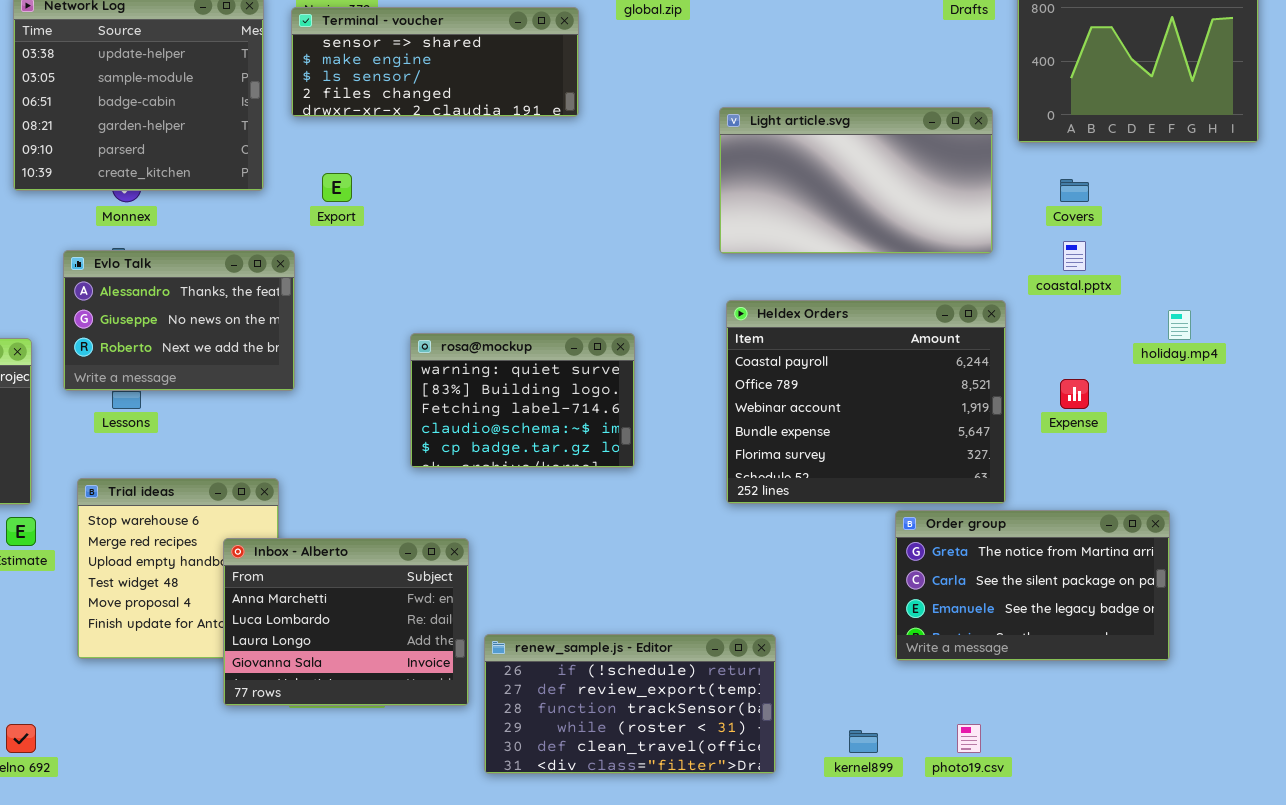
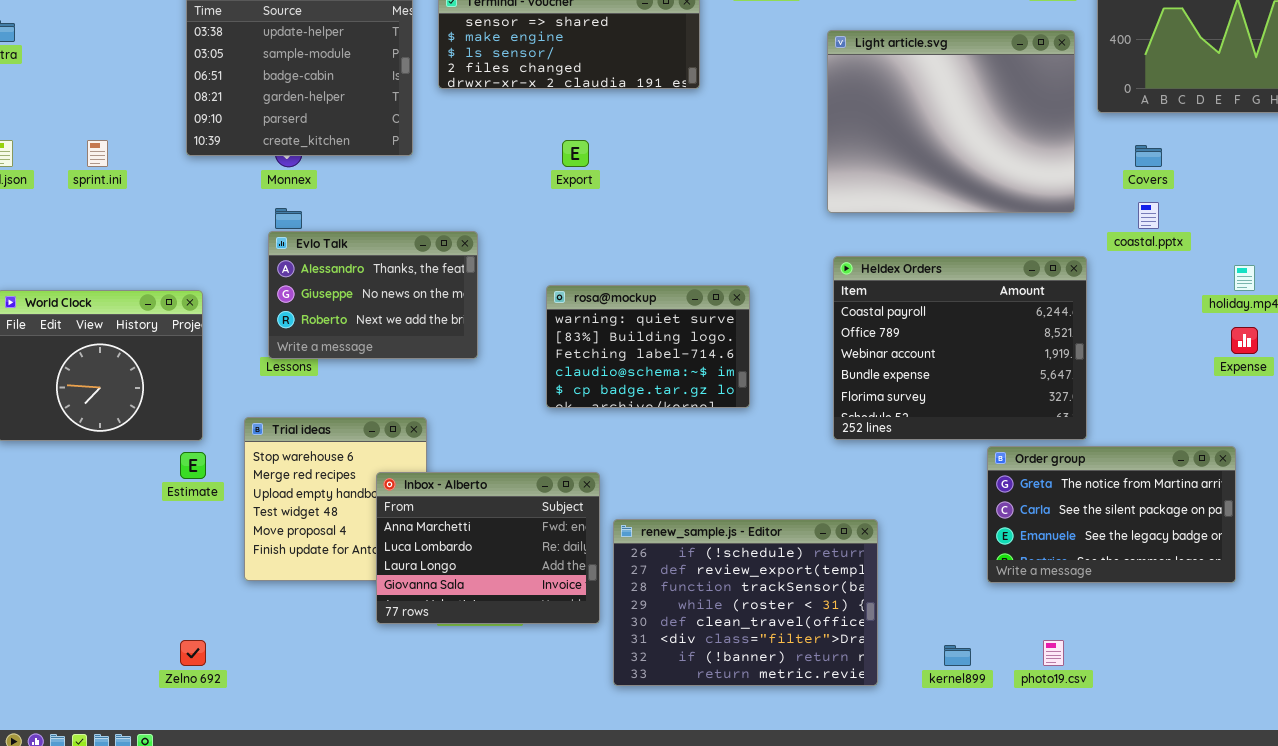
Light article.svg: [719,107,993,254] -> [827,30,1075,213], resized
Export: [322,173,352,202] -> [562,140,589,167], moved
Evlo Talk: [63,250,295,391] -> [268,231,478,359], moved
Expense: [1060,379,1089,409] -> [1231,327,1258,354], moved
renew_sample.js - Editor: [484,634,776,774] -> [613,519,878,686], resized

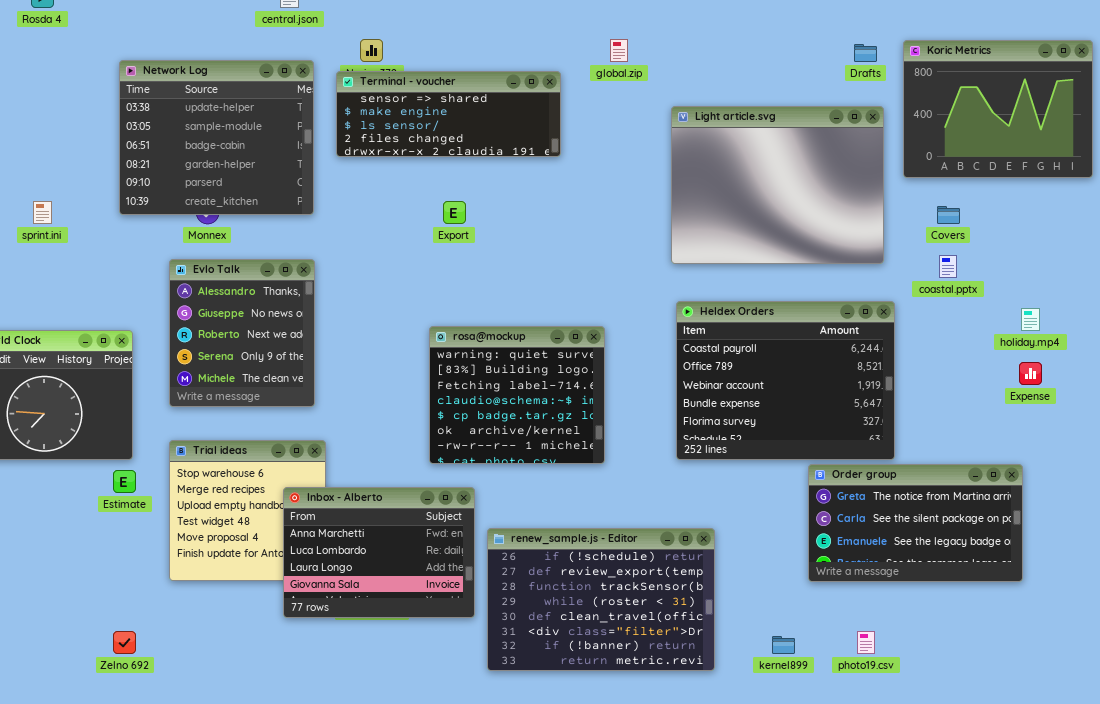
Evlo Talk: [268,231,478,359] -> [169,259,315,407], moved, resized
rosa@mockup: [546,285,750,408] -> [429,326,605,464], resized

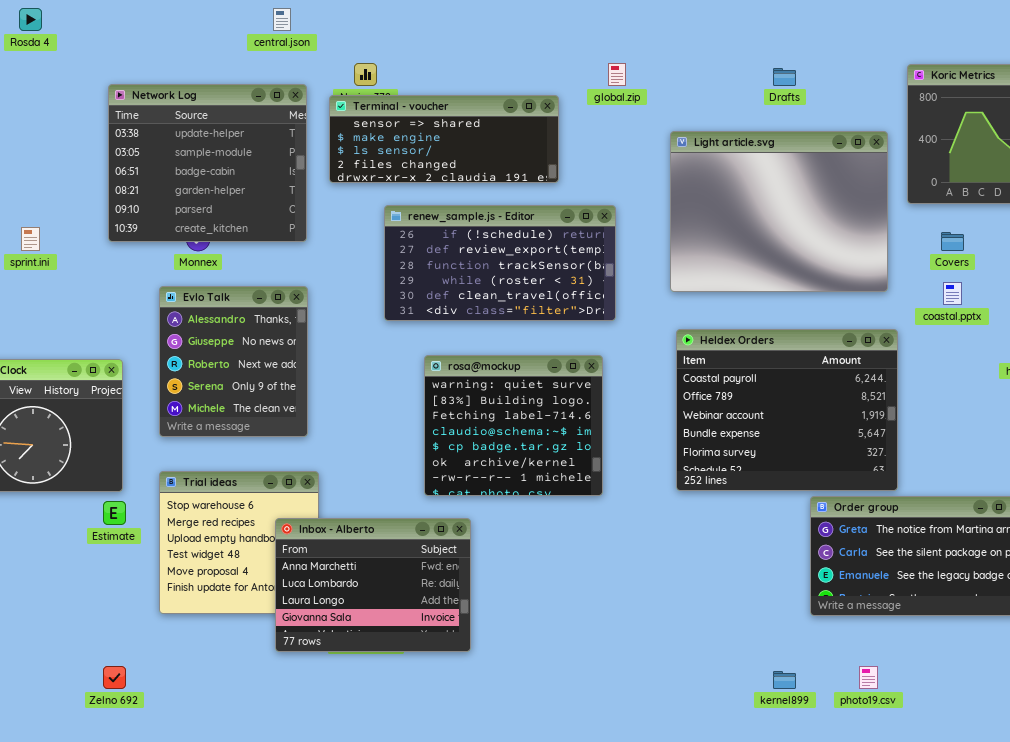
Drafts: [854,44,877,62] -> [773,68,796,86], moved
renew_sample.js - Editor: [487,528,715,671] -> [384,205,616,321], moved, resized

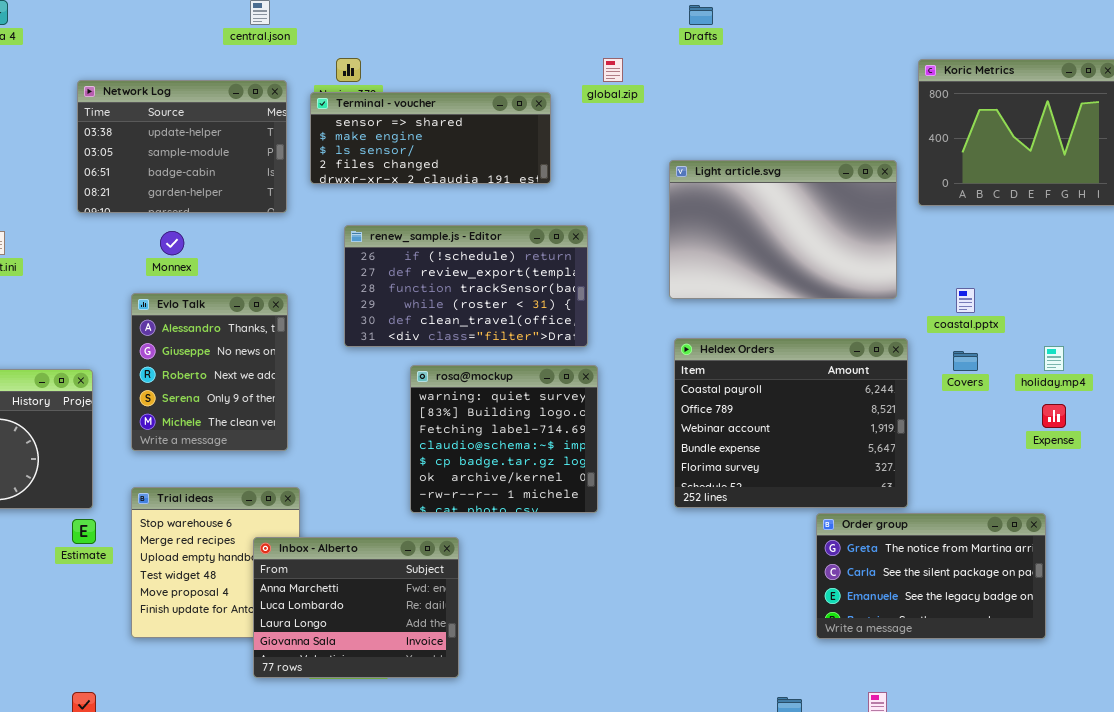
Drafts: [773,68,796,86] -> [689,5,713,25], moved
Network Log: [108,84,307,242] -> [77,80,287,213], resized
Light article.svg: [670,131,888,292] -> [669,160,897,299], resized
renew_sample.js - Editor: [384,205,616,321] -> [344,225,588,347], moved
Covers: [941,232,964,251] -> [953,351,978,371], moved

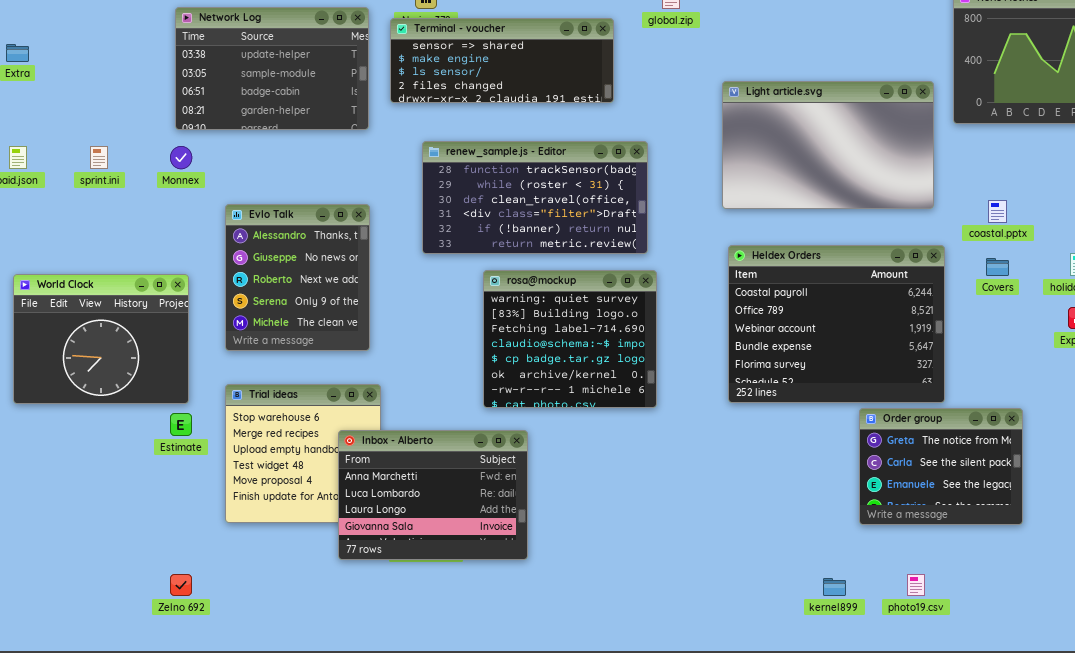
renew_sample.js - Editor: [344,225,588,347] -> [422,141,648,254], scrolled down 2 rows
Monnex: [160,231,184,255] -> [170,146,192,169], moved
Order group: [816,513,1046,639] -> [859,408,1023,525], resized

